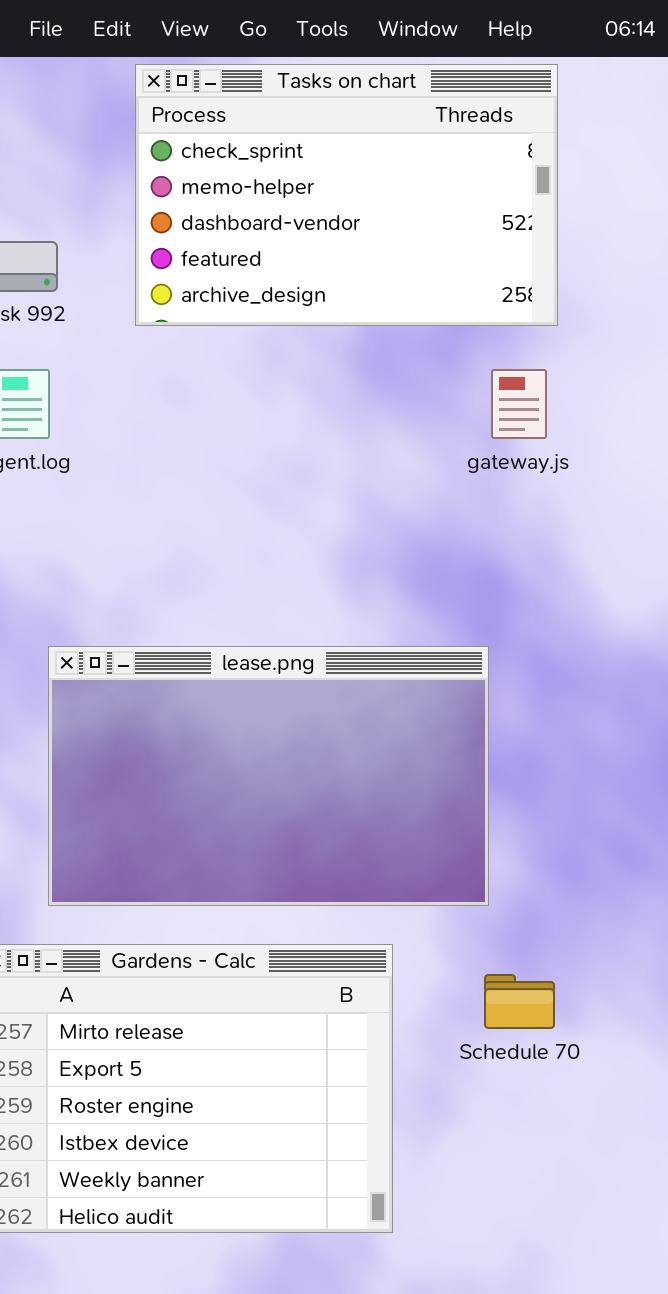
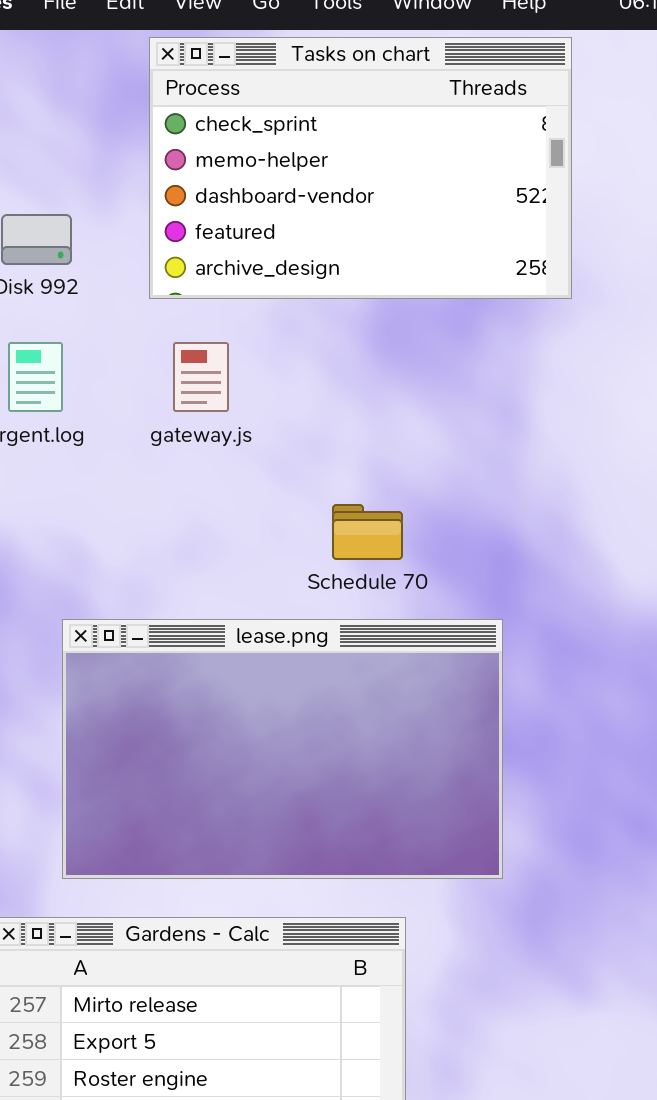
gateway.js: [491,369,547,439] -> [173,342,229,412], moved
Schedule 70: [484,974,555,1029] -> [332,504,403,560], moved

